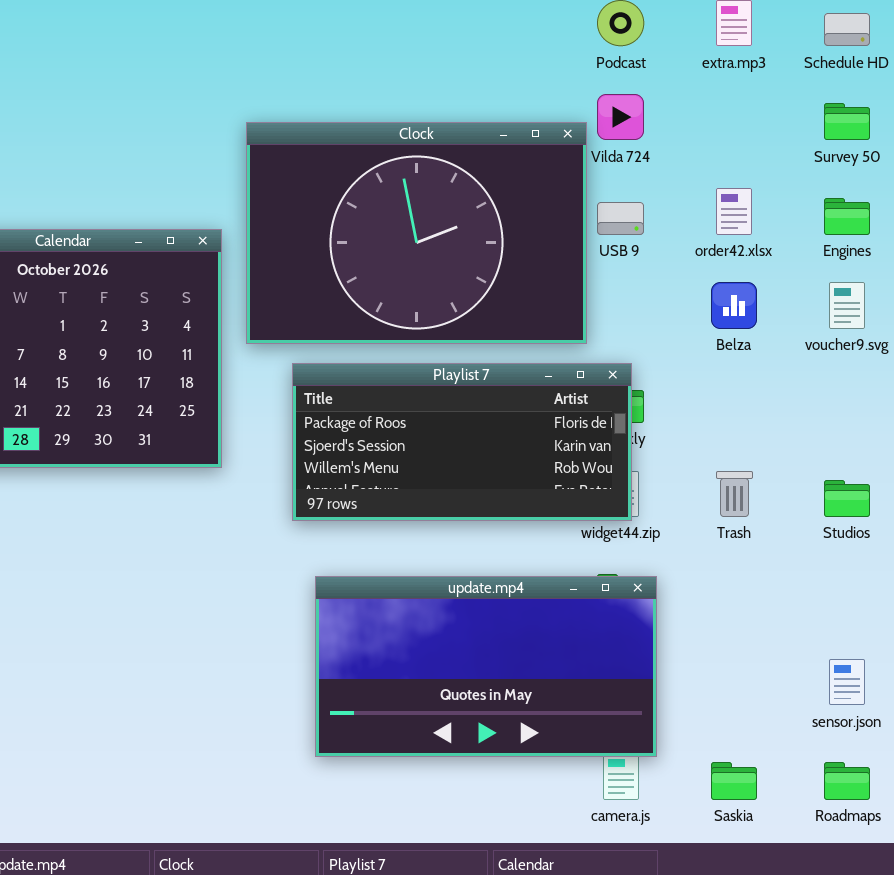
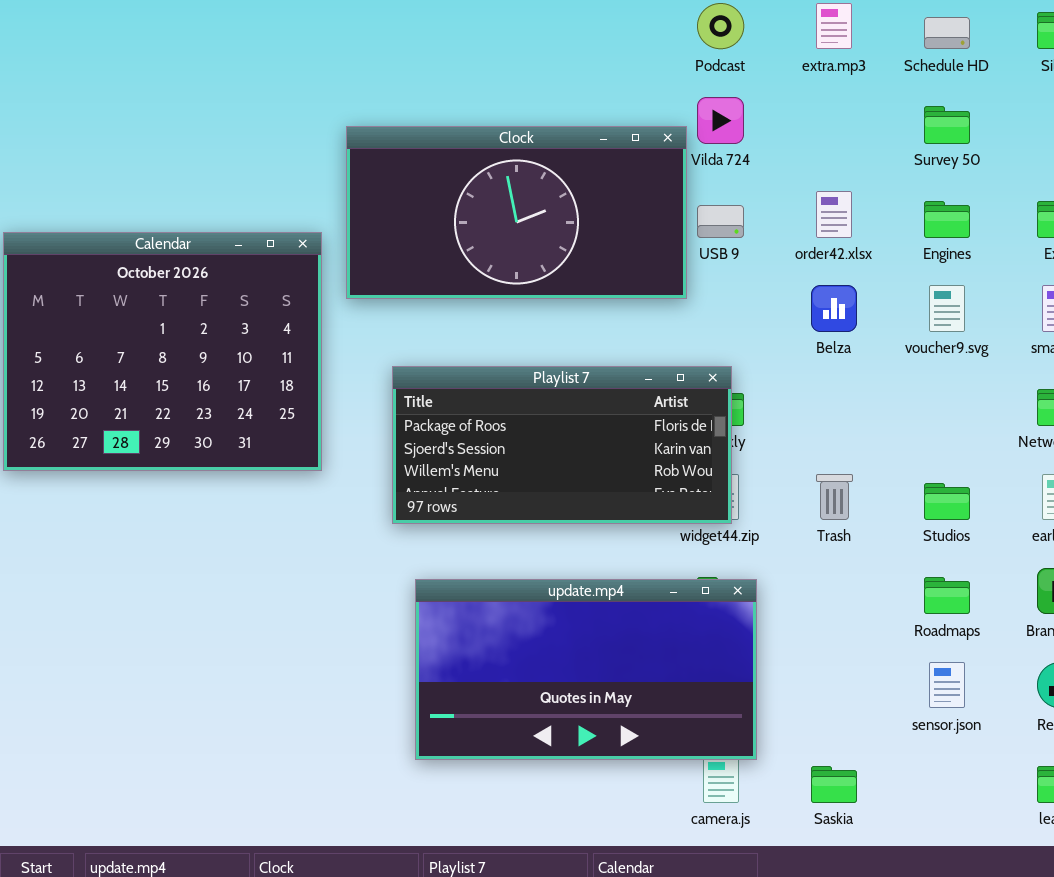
Clock: [246,122,587,344] -> [346,126,687,299], resized
Roadmaps: [824,762,870,800] -> [924,577,970,614], moved

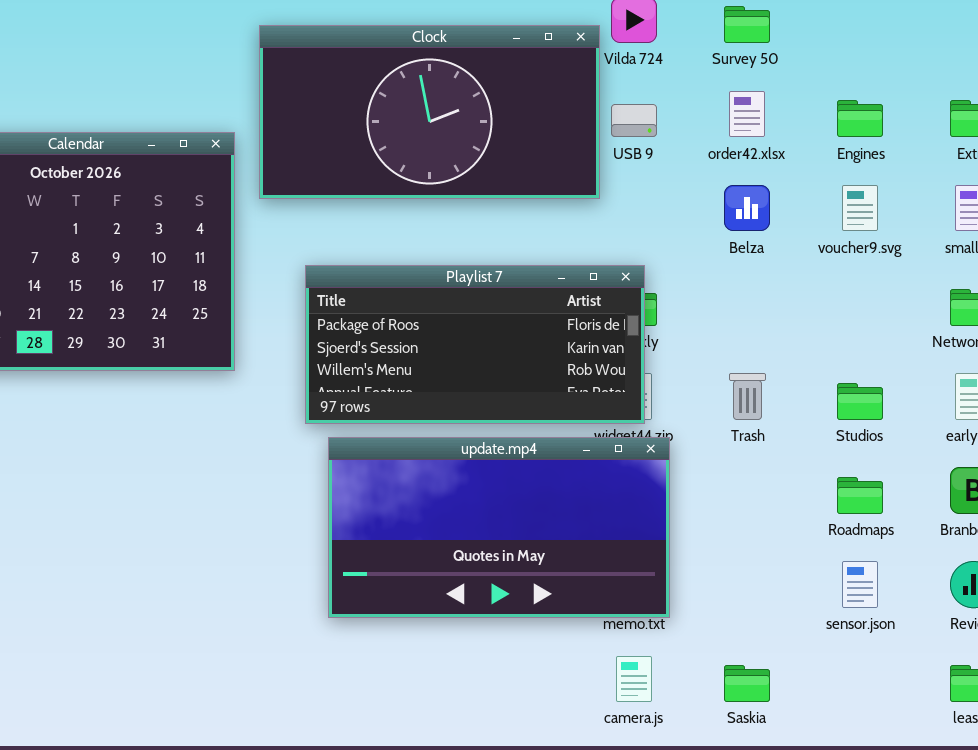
Survey 50: [924,106,970,144] -> [724,6,770,43], moved
update.mp4: [415,579,757,760] -> [328,437,670,618], moved

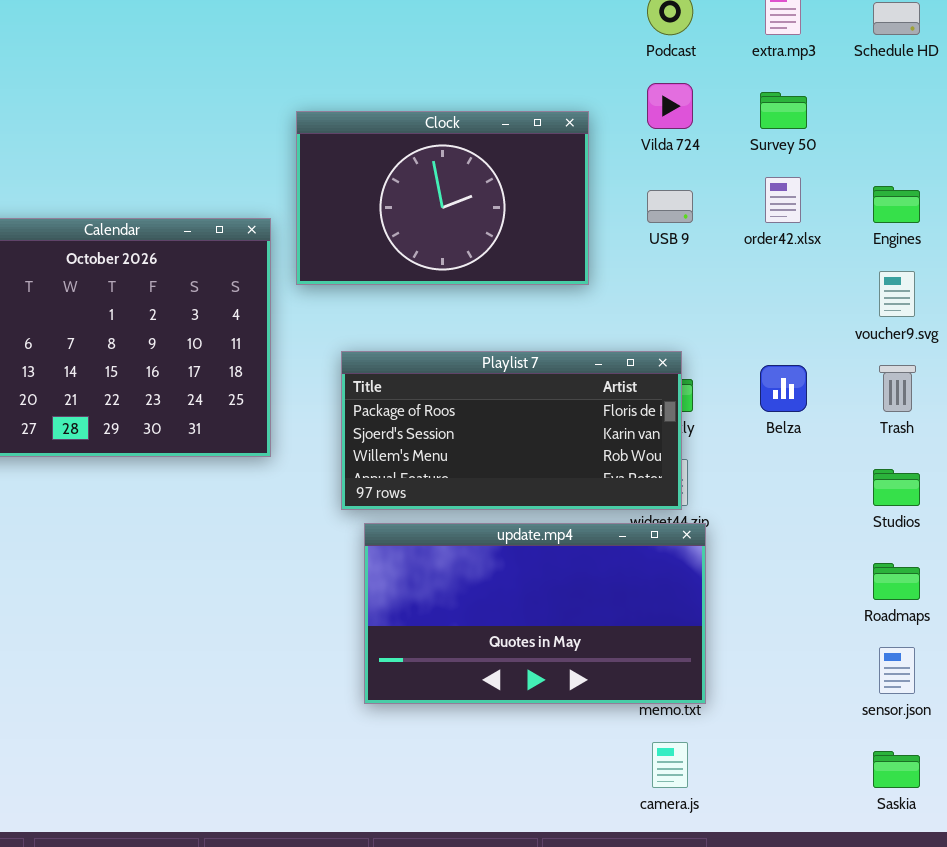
Clock: [259,25,600,199] -> [296,111,589,285], resized
Belza: [724,185,770,231] -> [760,365,807,412], moved
Trash: [729,373,766,420] -> [879,365,916,412], moved
Saskia: [724,665,770,702] -> [873,751,920,788], moved

